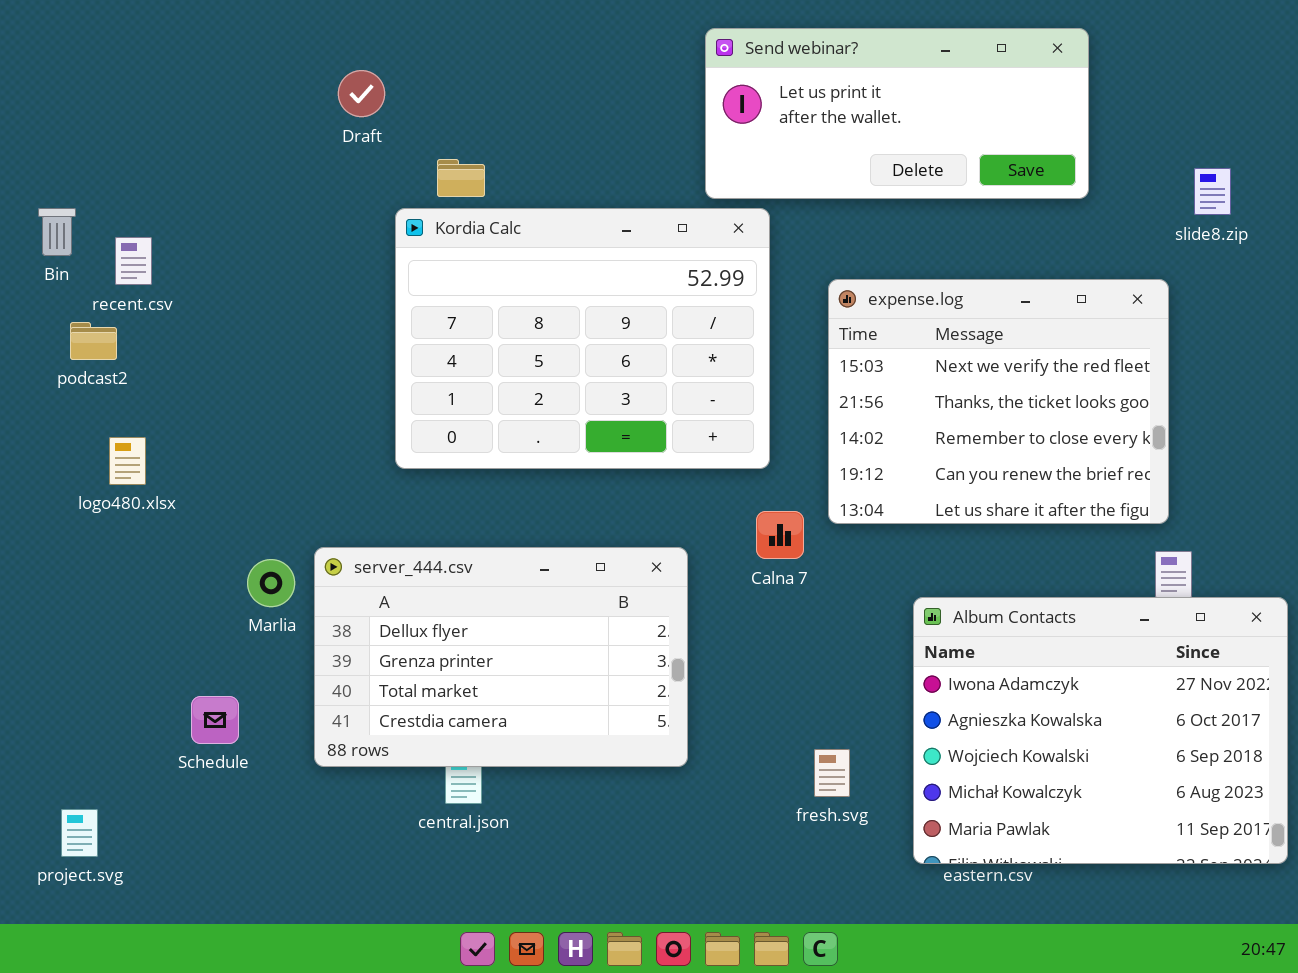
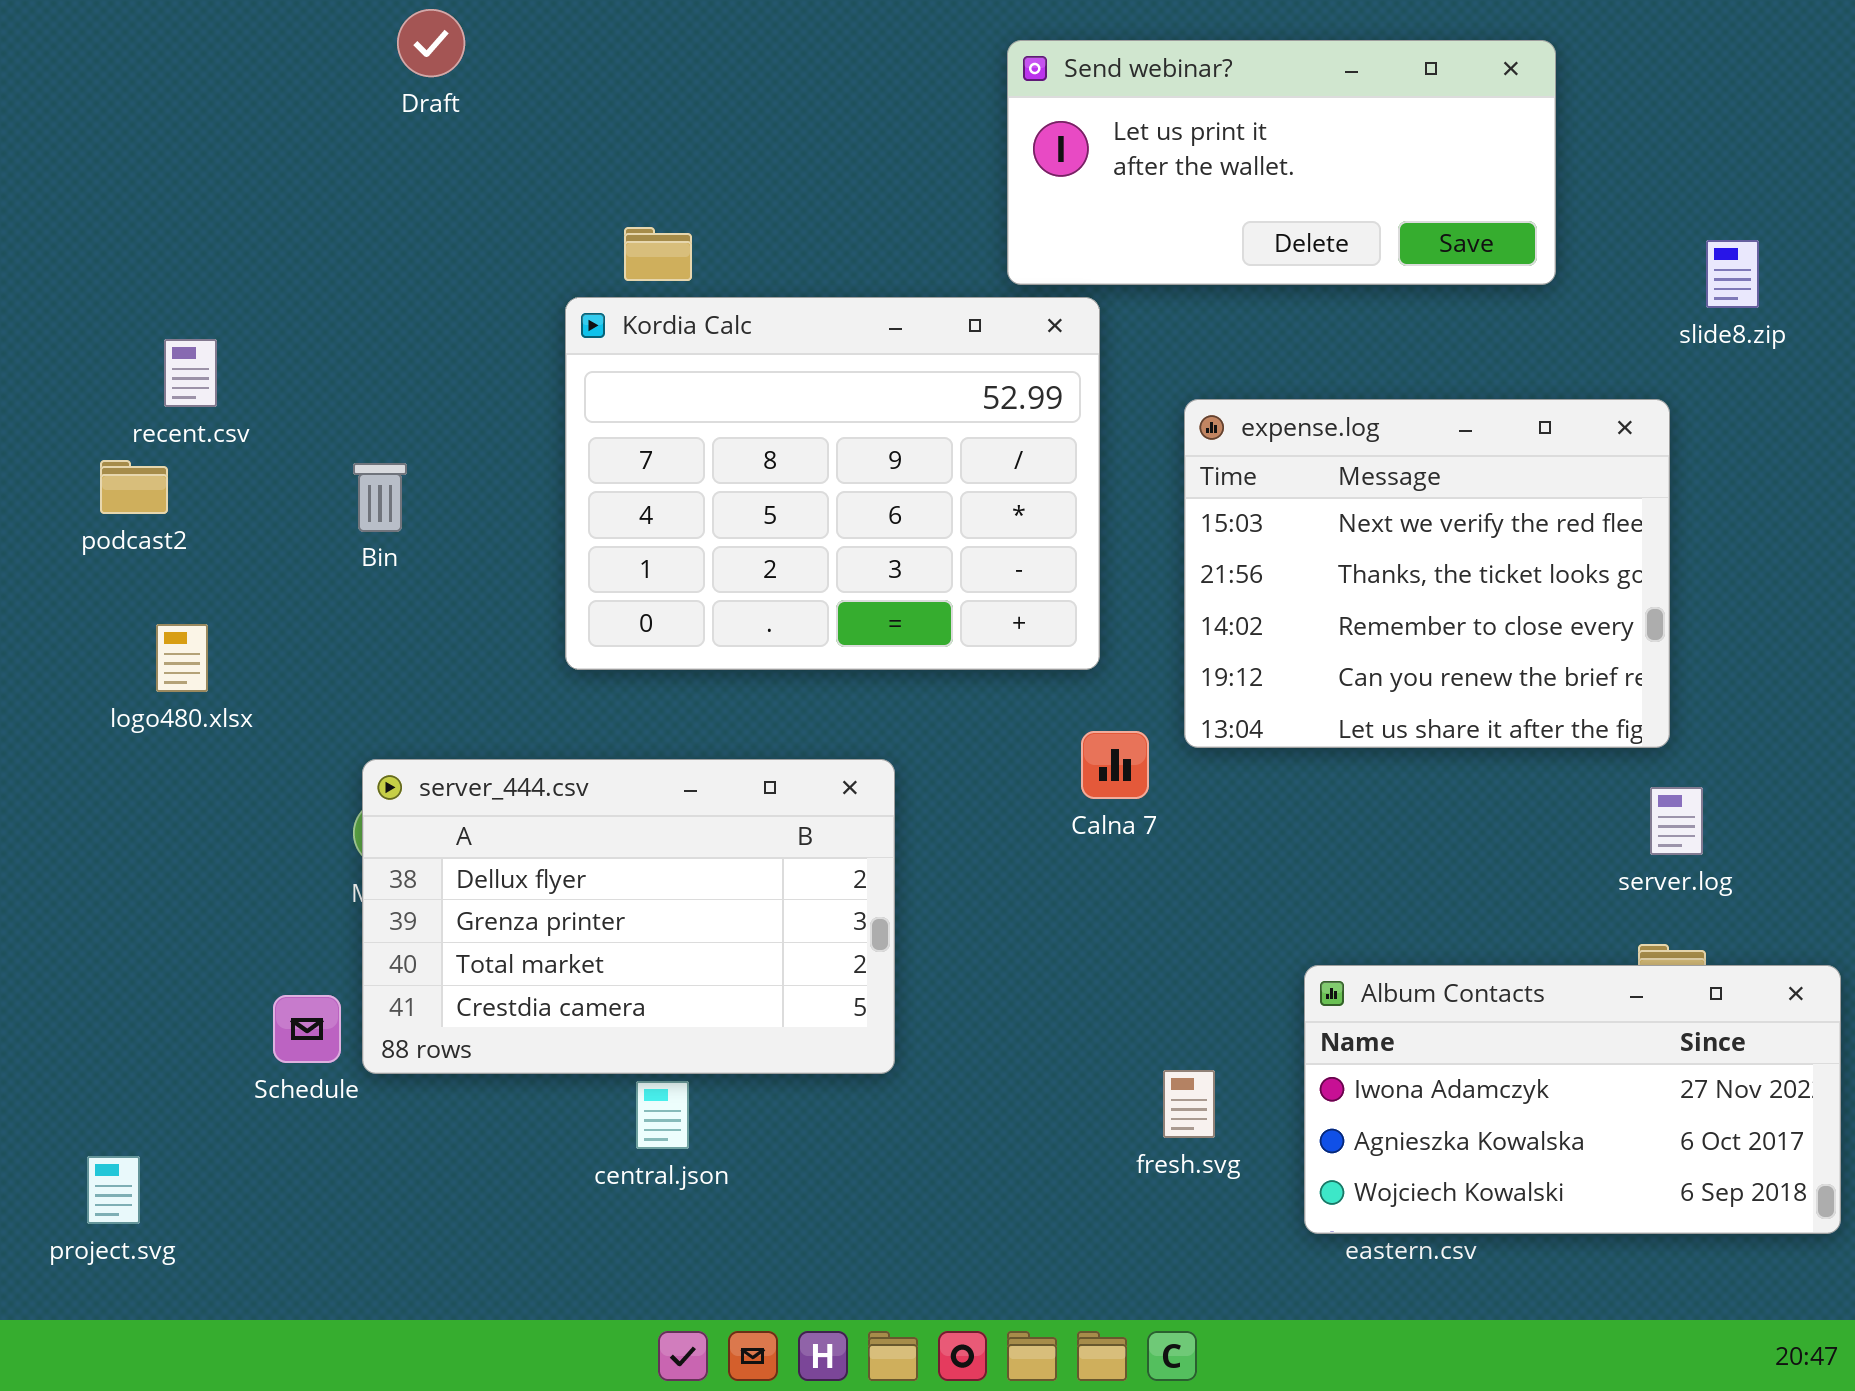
Draft: [338,70,385,117] -> [397,9,465,77], moved
Bin: [38,208,76,256] -> [353,463,407,532], moved
server_444.csv: [314,547,688,767] -> [362,759,895,1074], moved
Album Contacts: [913,597,1288,864] -> [1304,965,1841,1234], resized

